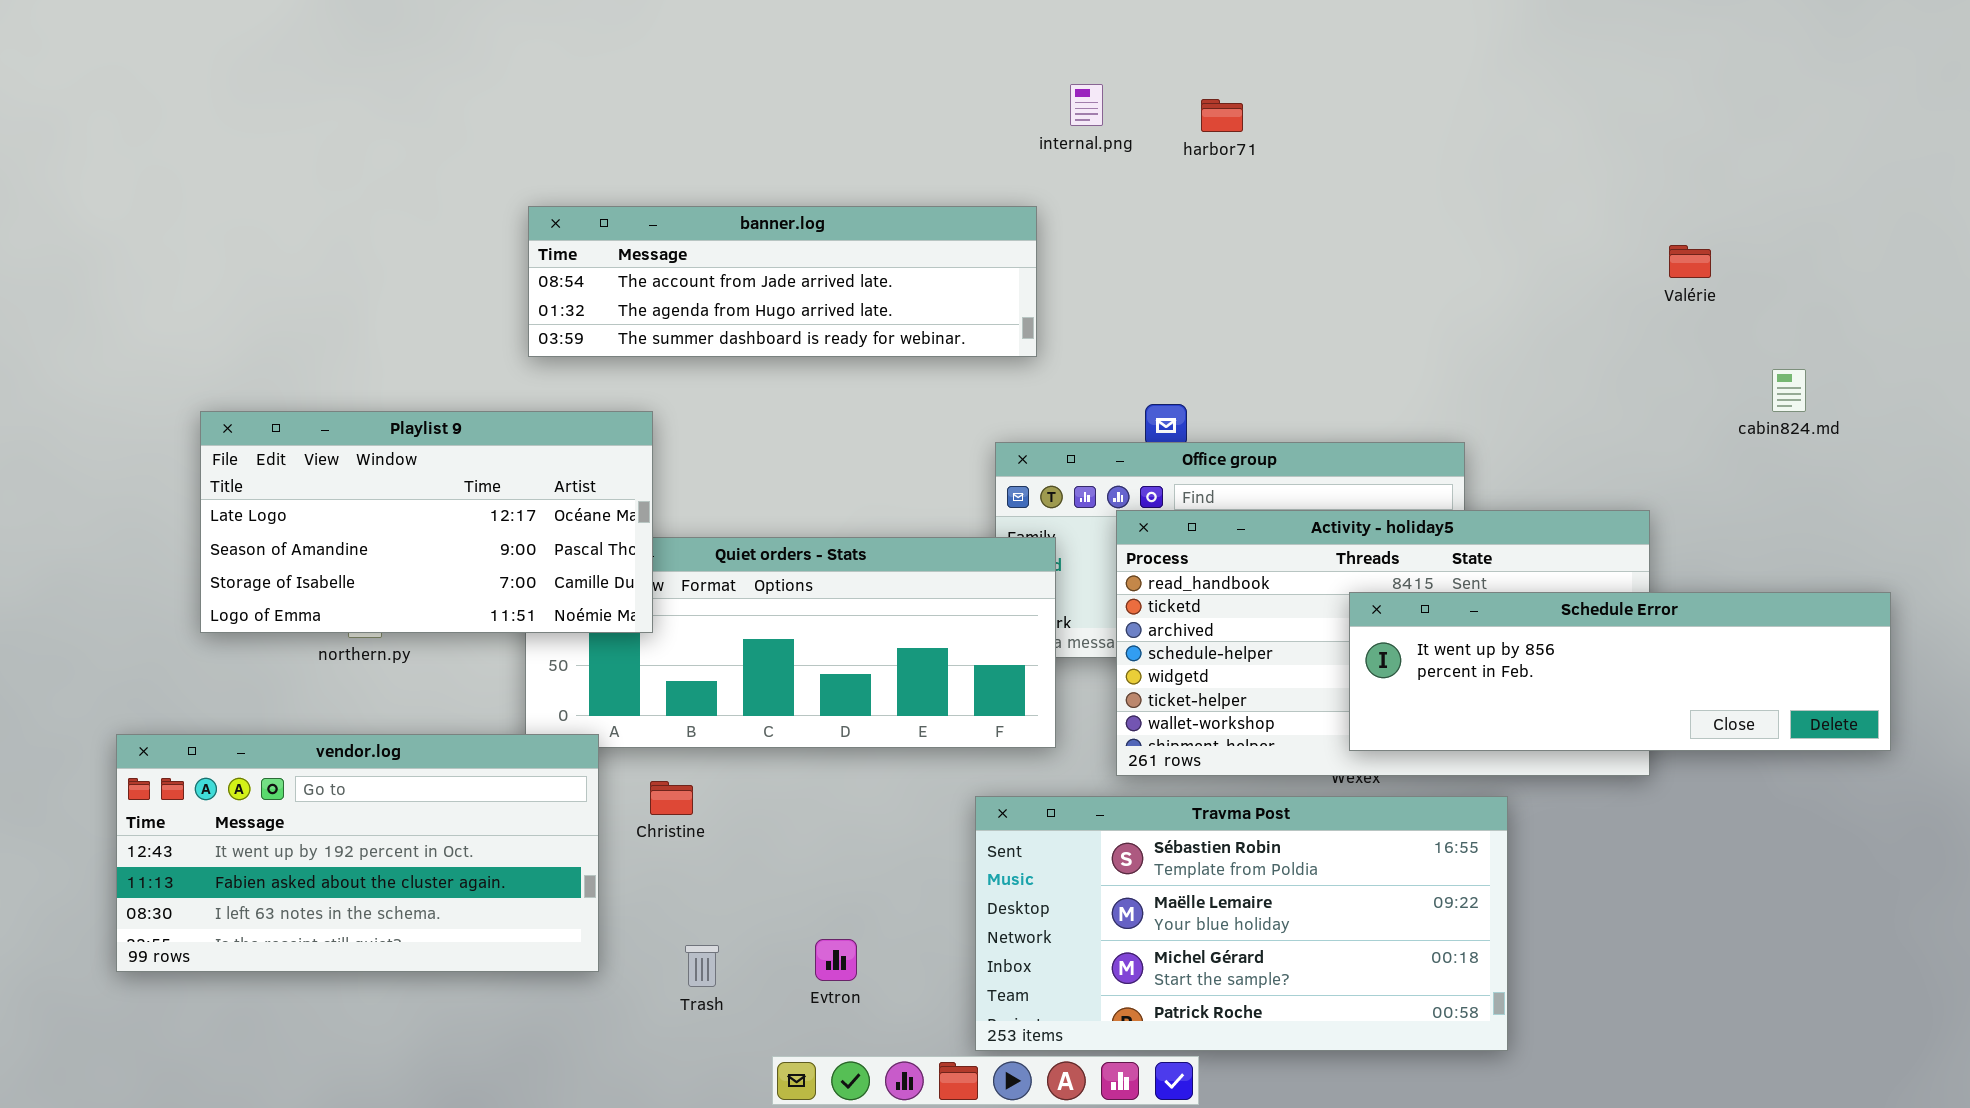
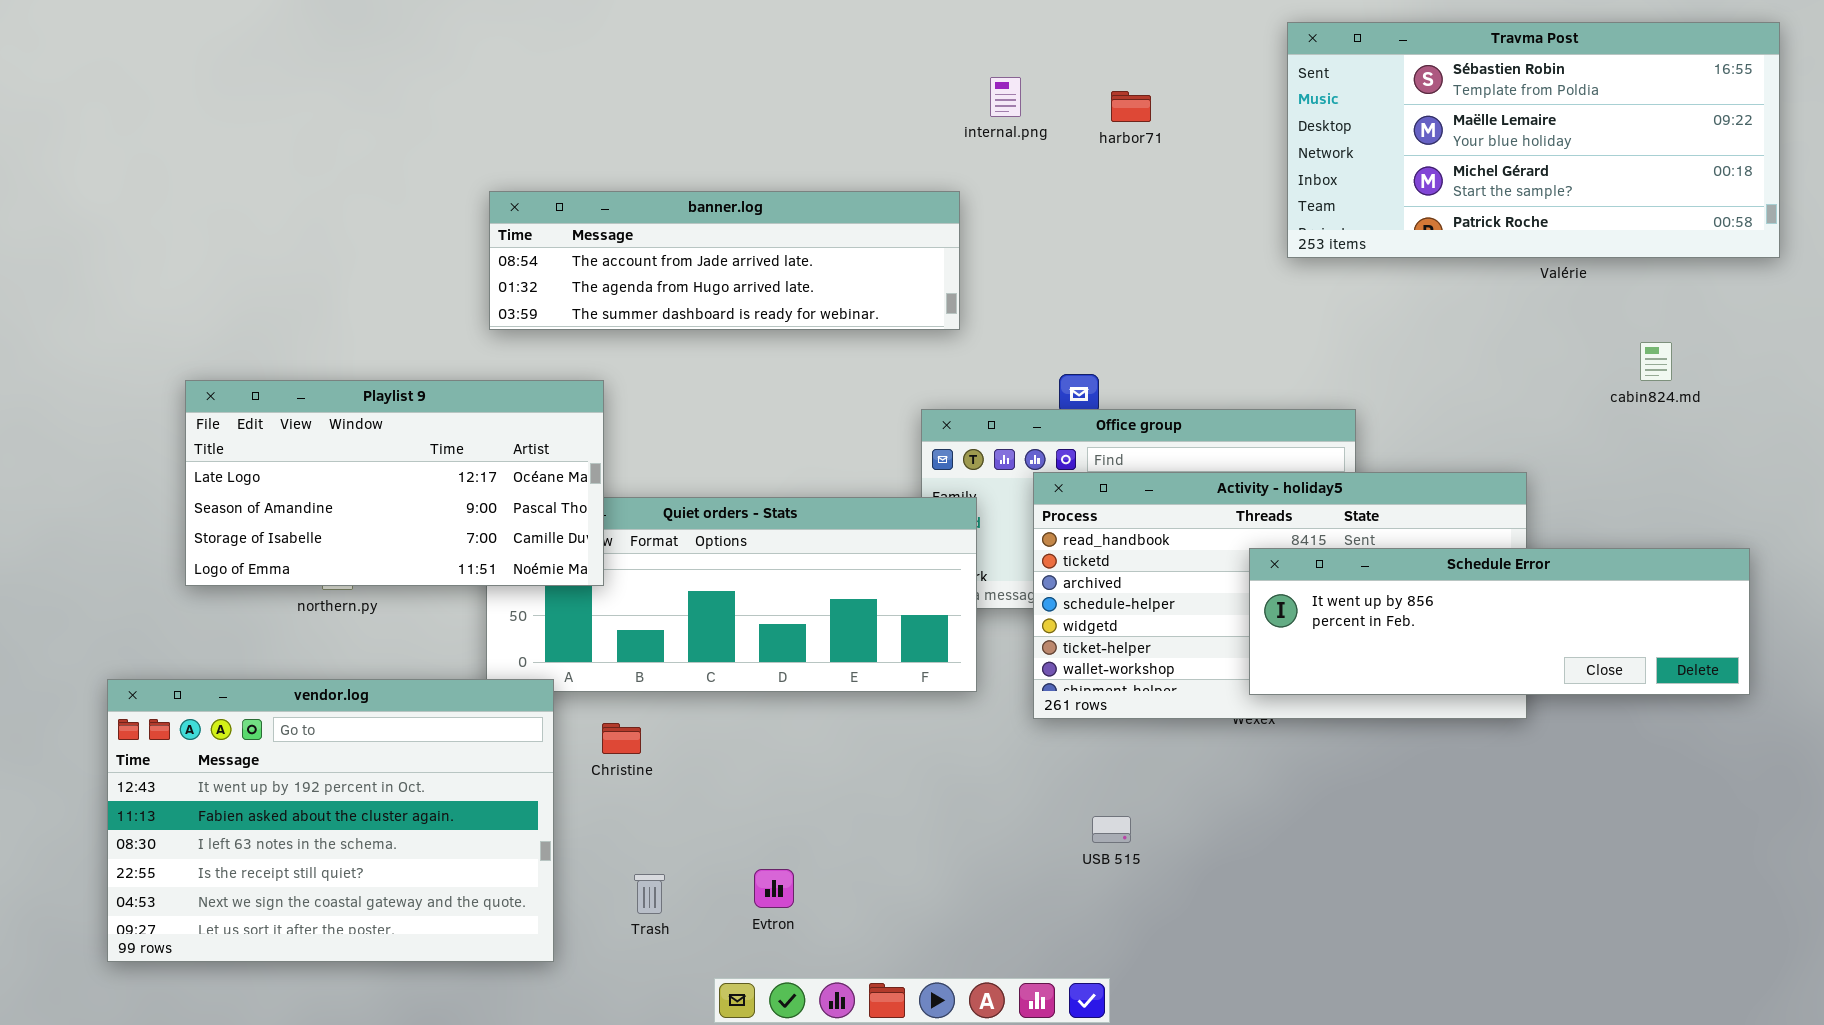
vendor.log: [116,734,599,972] -> [107,679,554,962], resized
Travma Post: [975,796,1508,1051] -> [1287,22,1780,258], moved

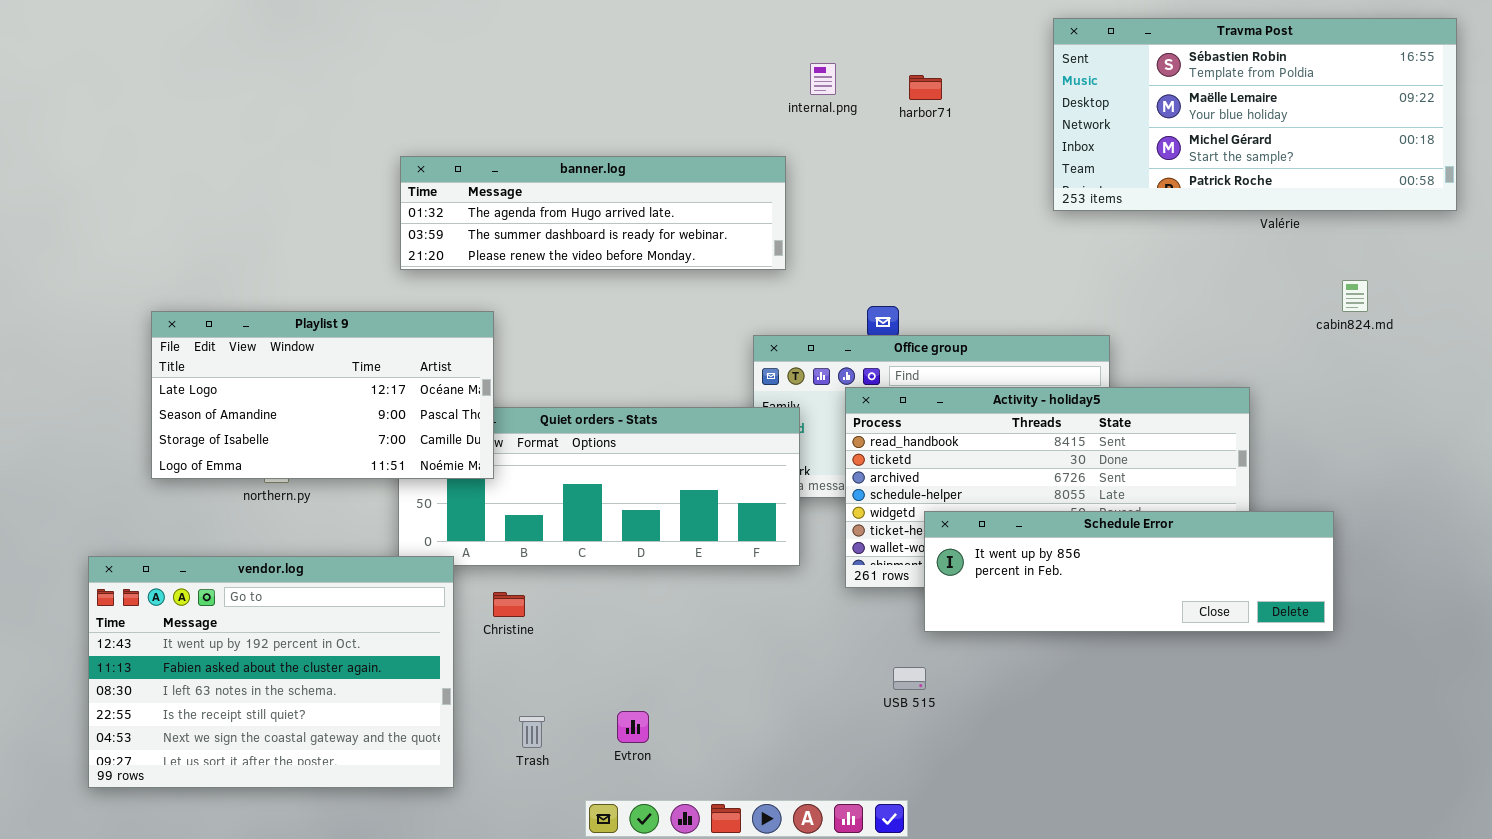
banner.log: [489,191,960,330] -> [400,156,786,270], scrolled down 1 row
Schedule Error: [1249,548,1750,695] -> [924,511,1334,632], moved

